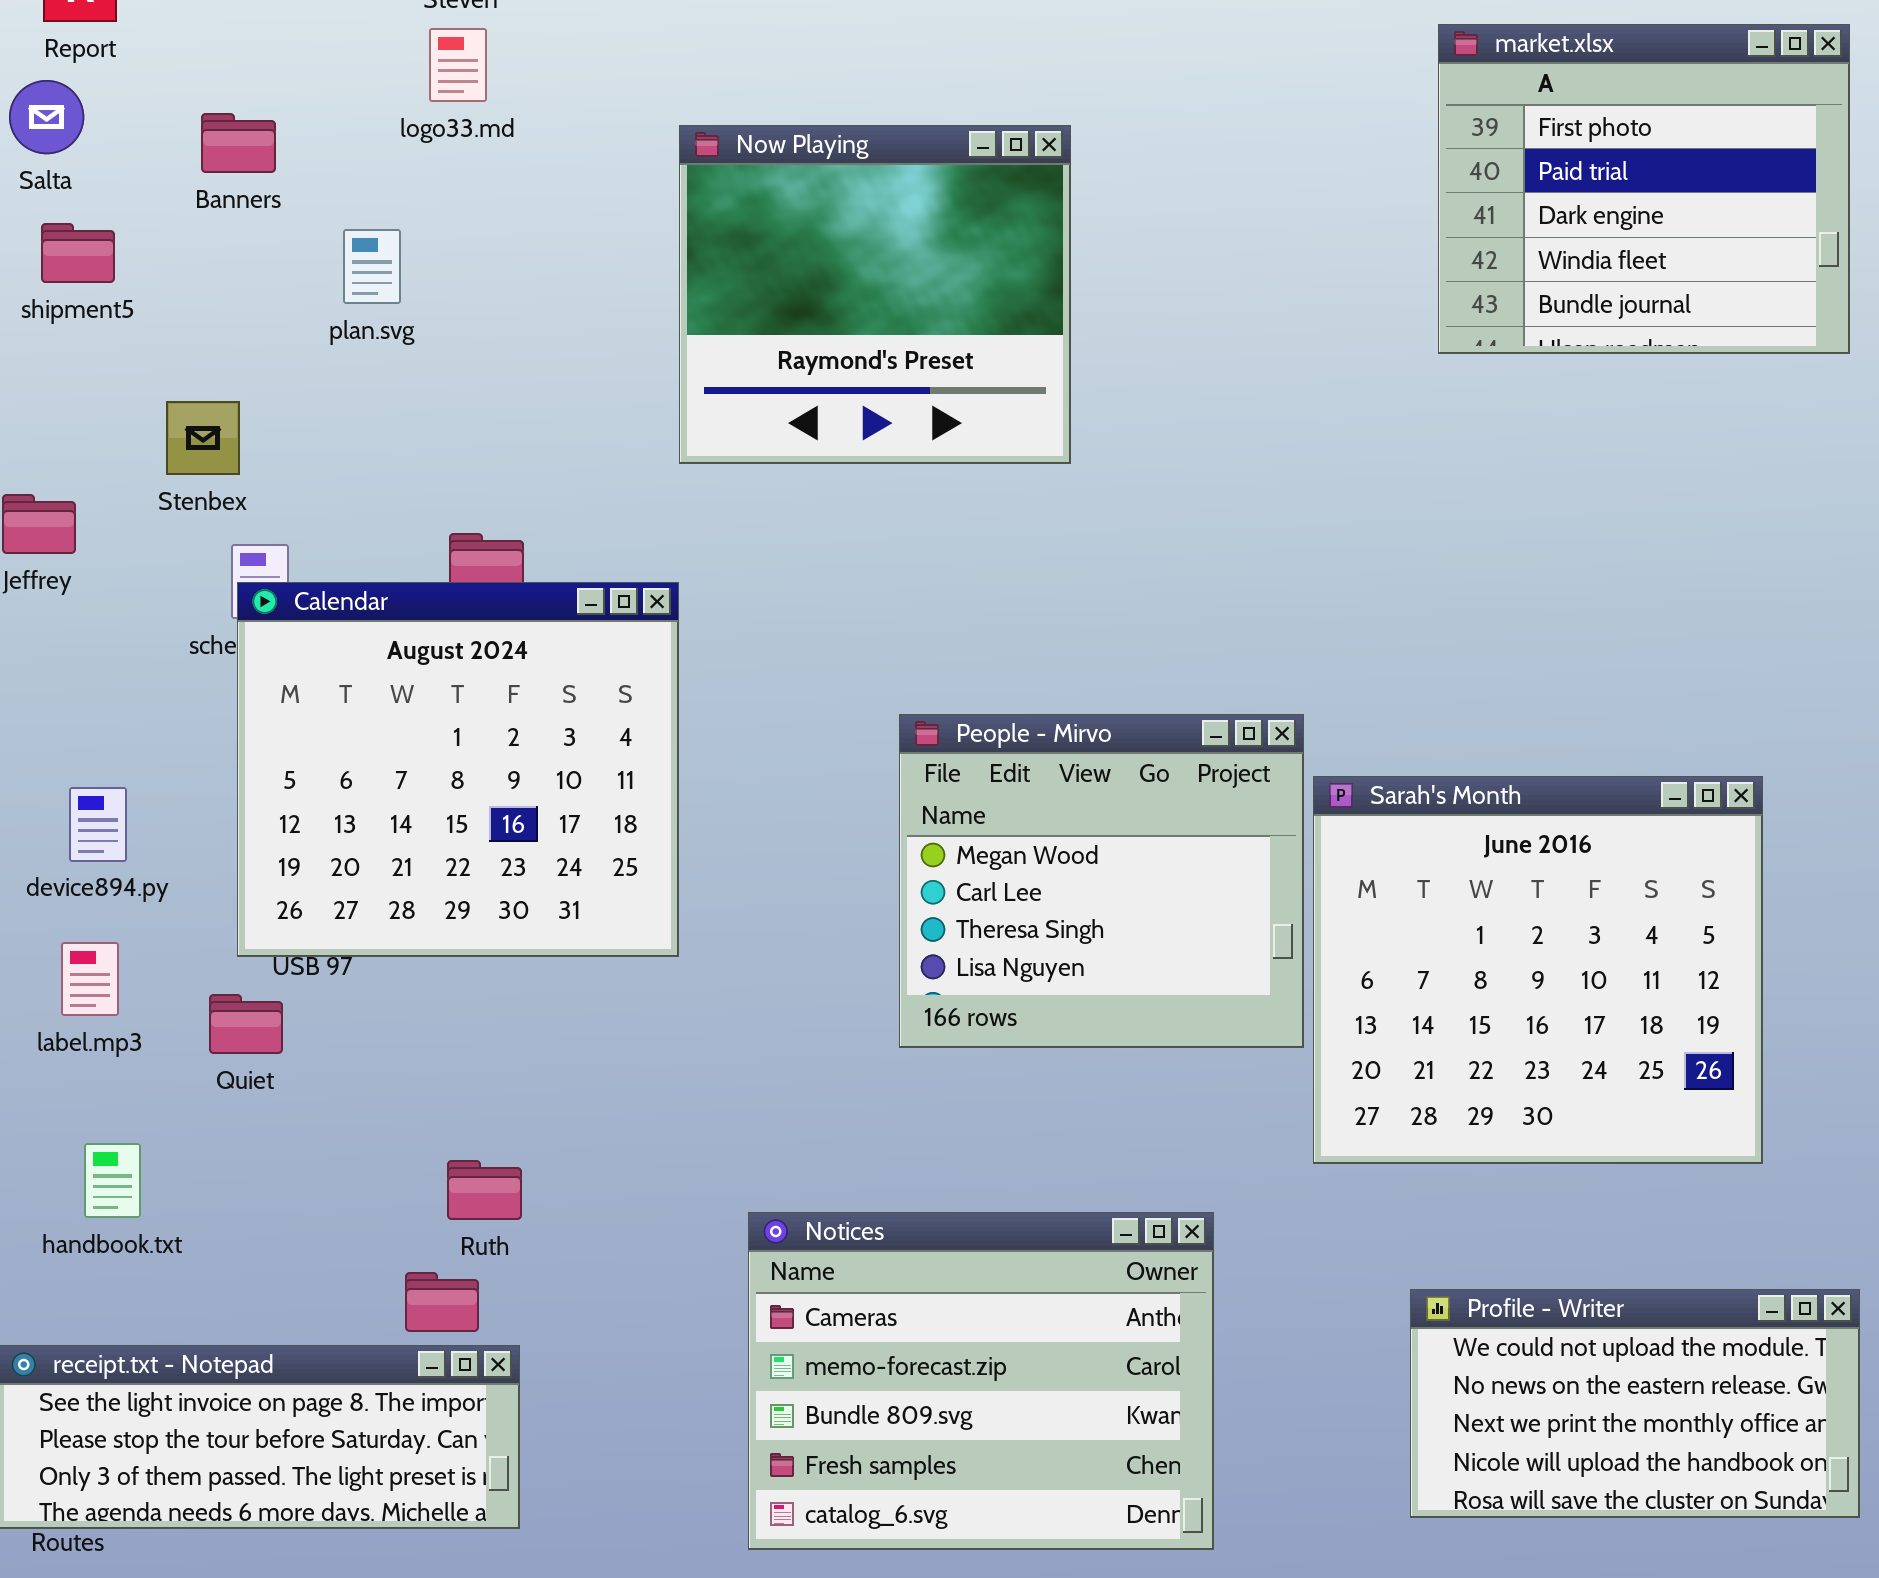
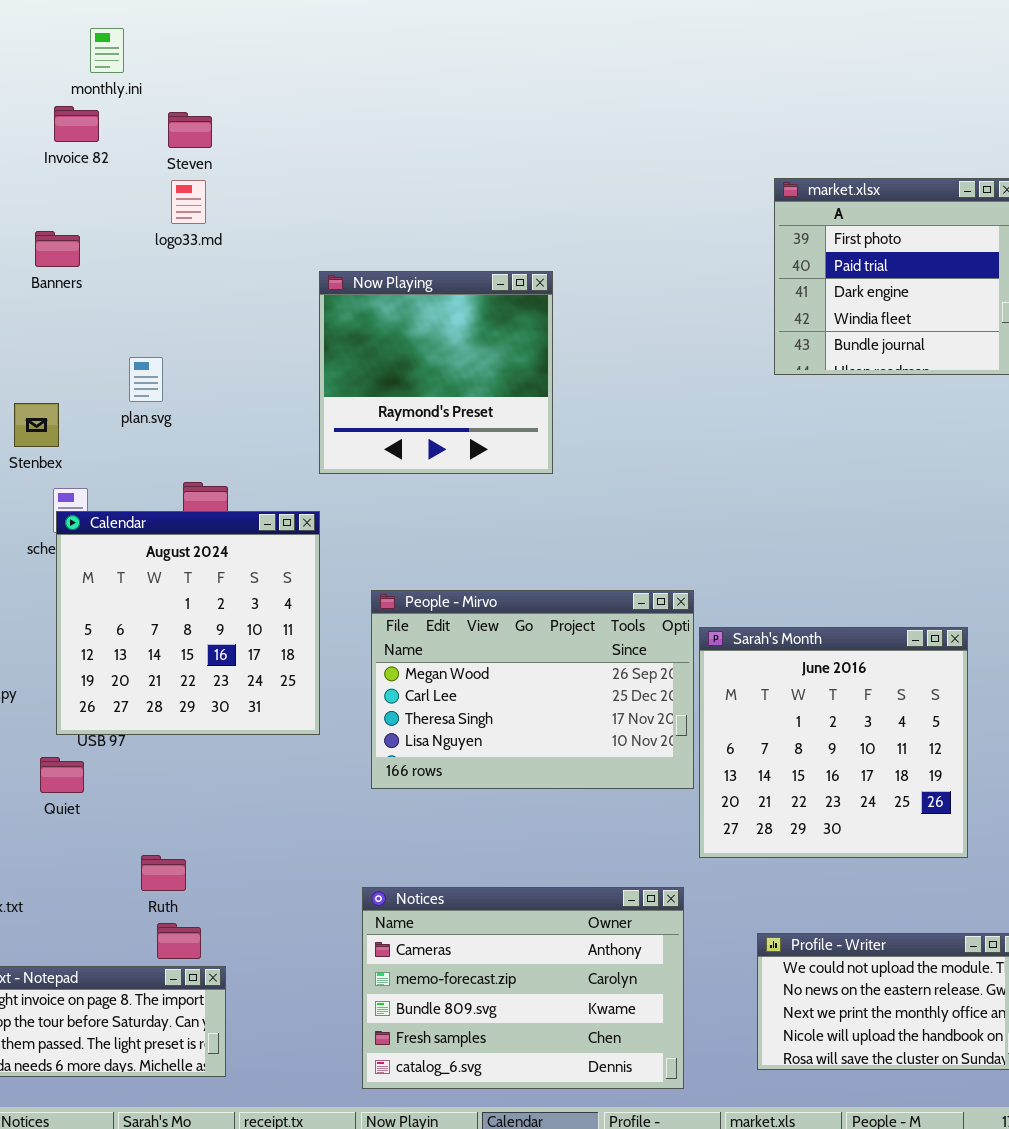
Now Playing: [679,125,1071,464] -> [319,271,553,474], moved
plan.svg: [343,229,401,304] -> [129,357,163,402], moved
People - Mirvo: [899,714,1304,1048] -> [371,590,694,789], resized
Ruth: [447,1160,522,1220] -> [141,855,186,891], moved
Notices: [748,1212,1214,1550] -> [362,887,684,1089], resized

